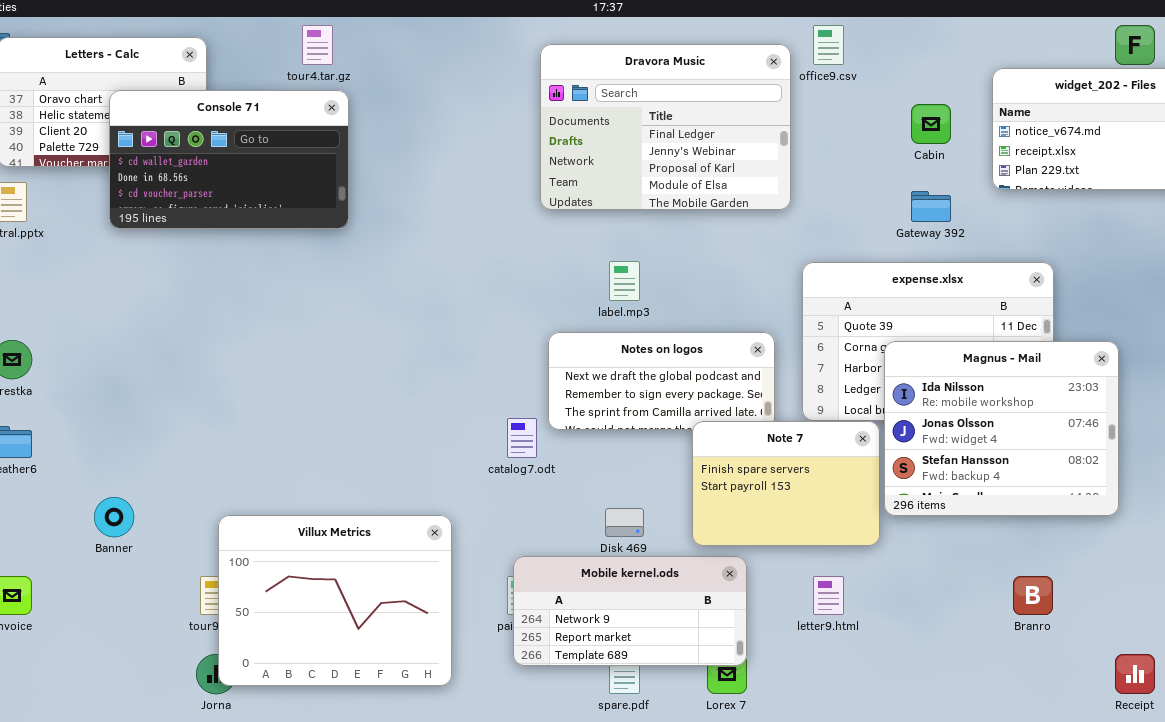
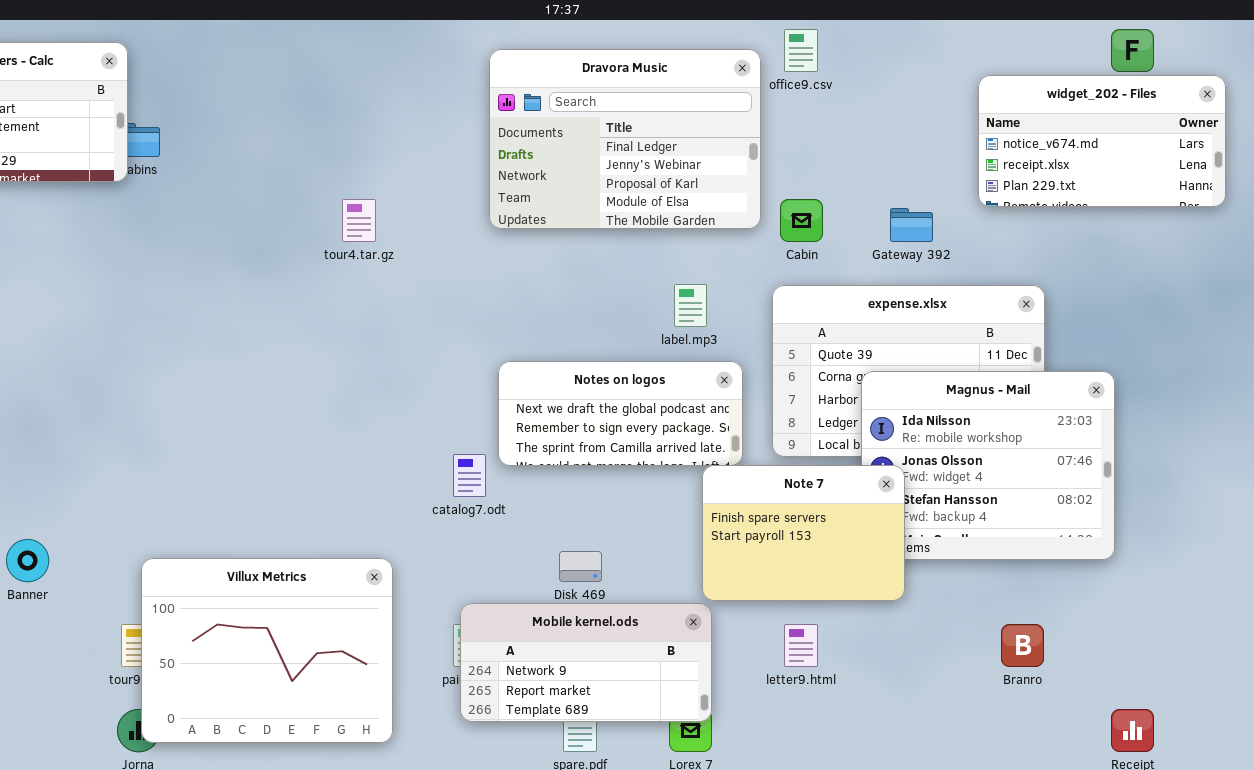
tour4.tar.gz: [302,25,333,65] -> [342,199,376,242], moved
Console 71: [109,90,349,229] -> none, closed
Cabin: [911,104,951,144] -> [780,199,823,242], moved
label.mp3: [609,261,640,301] -> [674,284,707,327], moved
Note 7: [692,421,880,546] -> [702,465,905,601], moved

